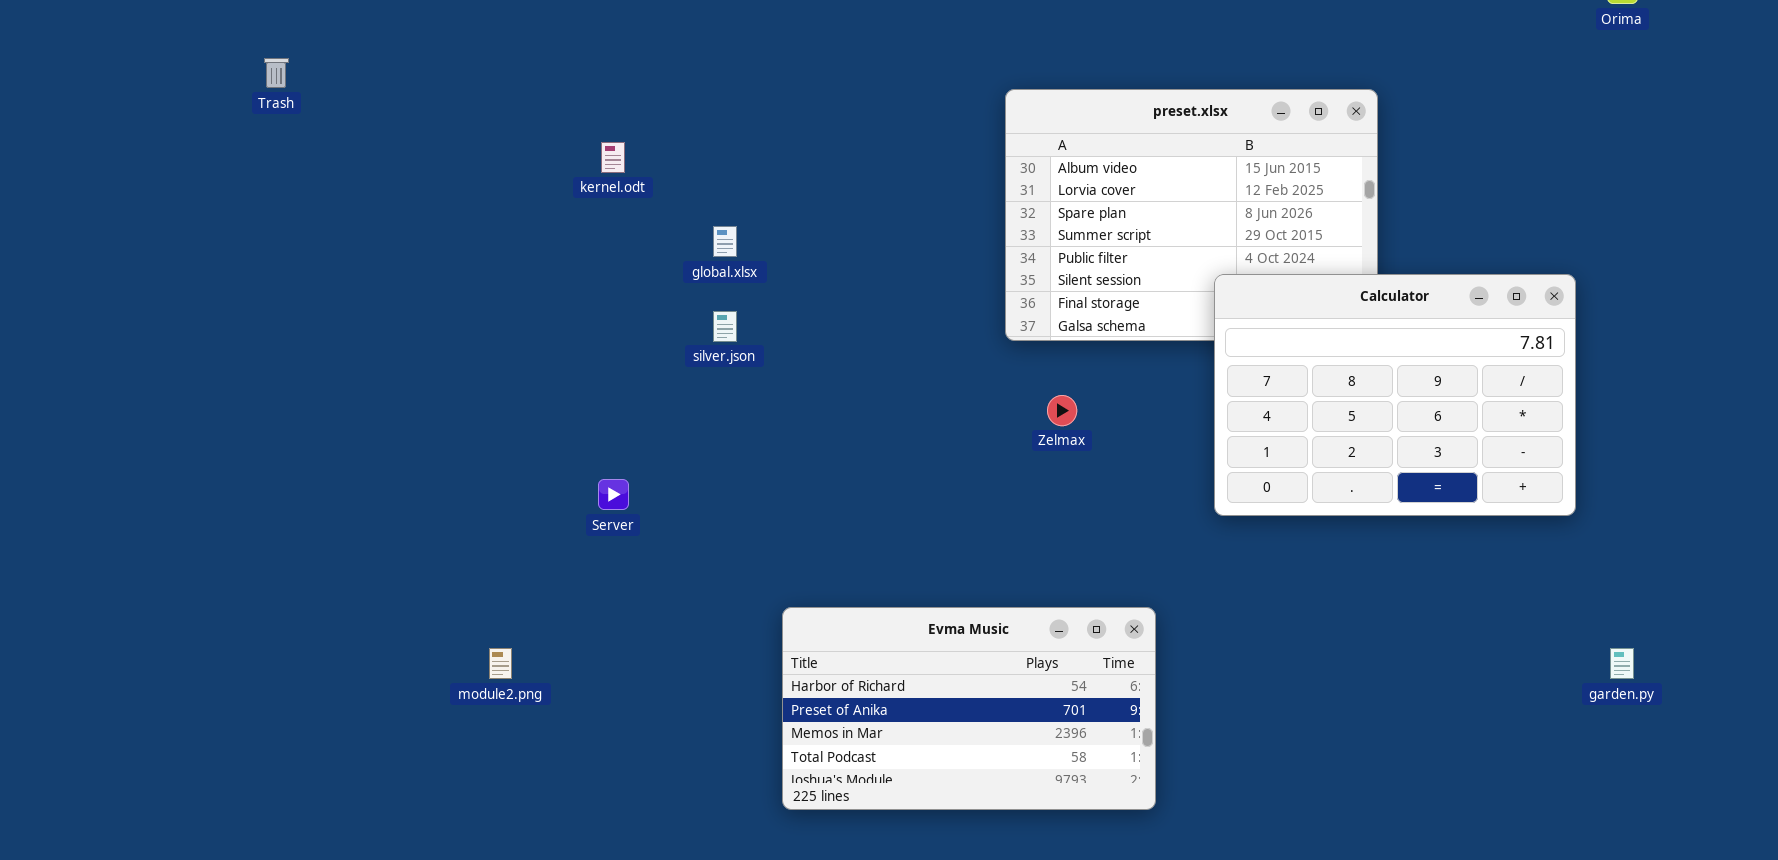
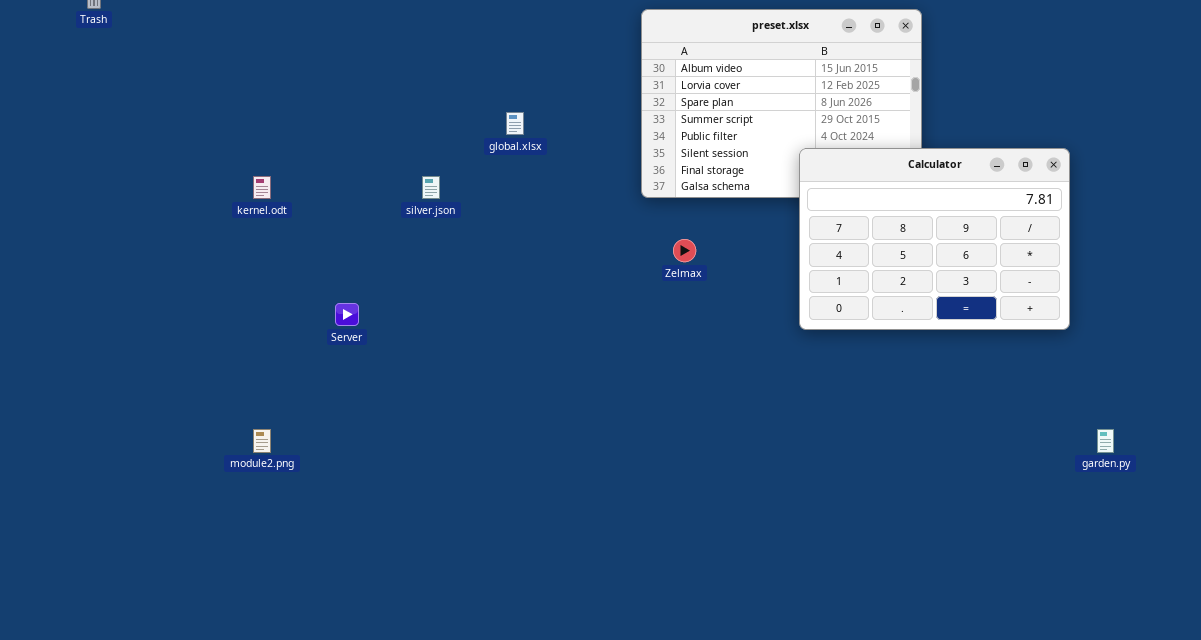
kernel.odt: [601,142,625,173] -> [253,176,271,199], moved
global.xlsx: [713,226,737,257] -> [506,112,524,135], moved
Evma Music: [782,607,1156,810] -> none, closed

